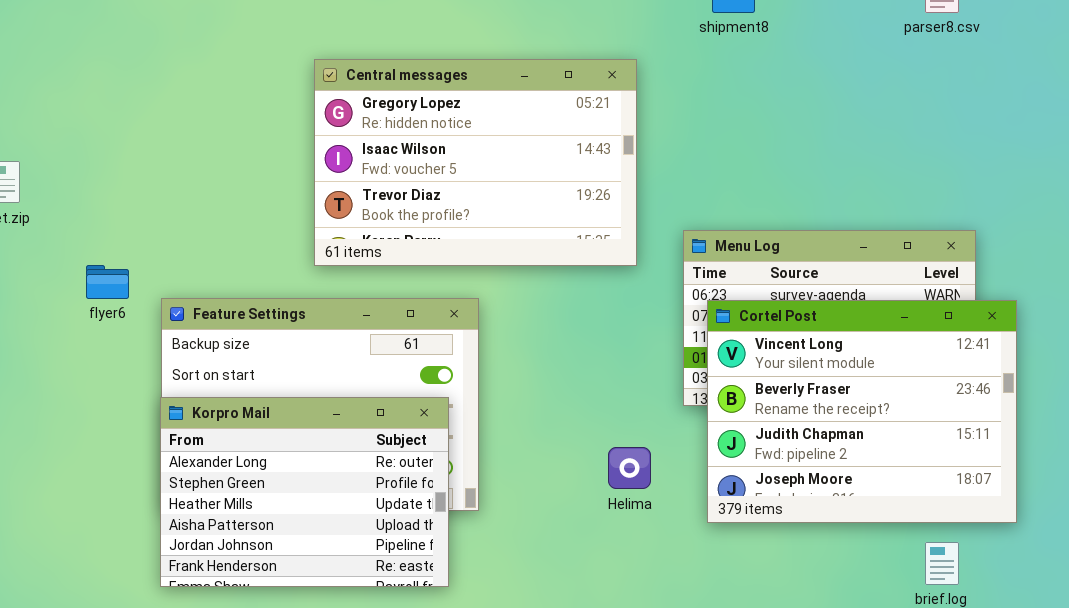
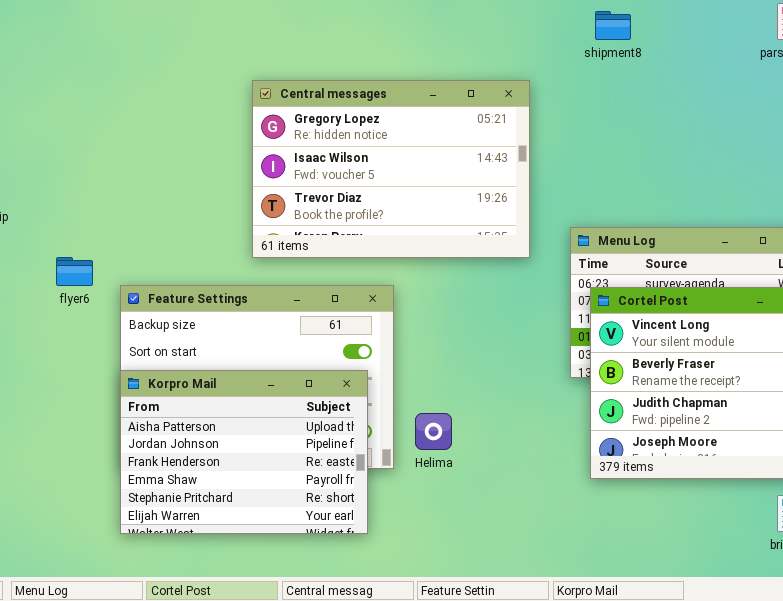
Korpro Mail: [160,397,449,587] -> [120,370,368,534], scrolled down 3 rows
Helima: [608,447,651,489] -> [415,413,452,450], moved

